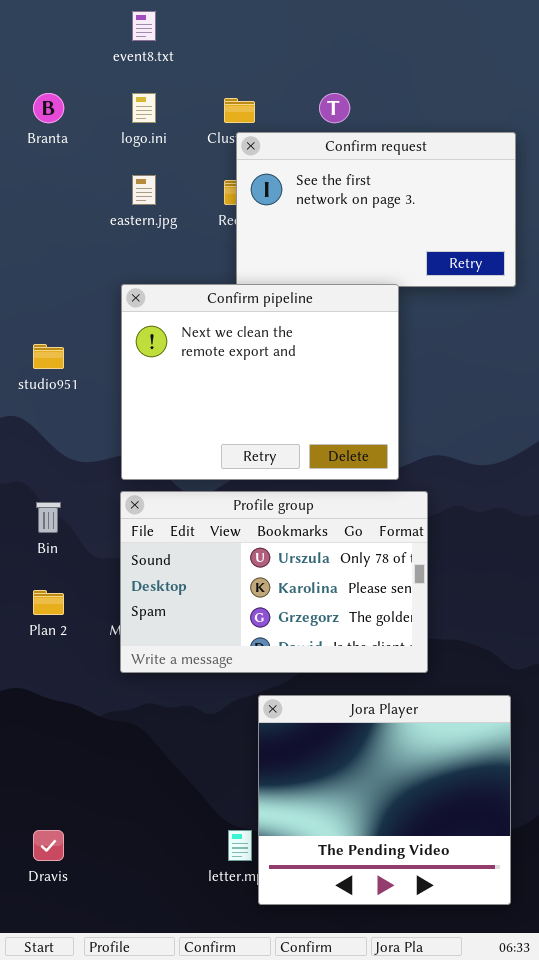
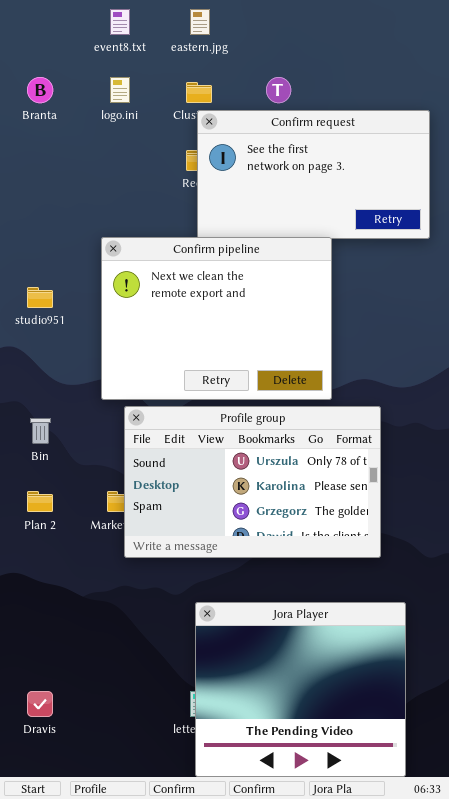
eastern.jpg: [132,175,156,205] -> [190,9,210,35], moved
Profile group: [120,491,428,673] -> [124,406,381,558], moved
Jora Player: [258,695,511,905] -> [195,602,406,777], moved

